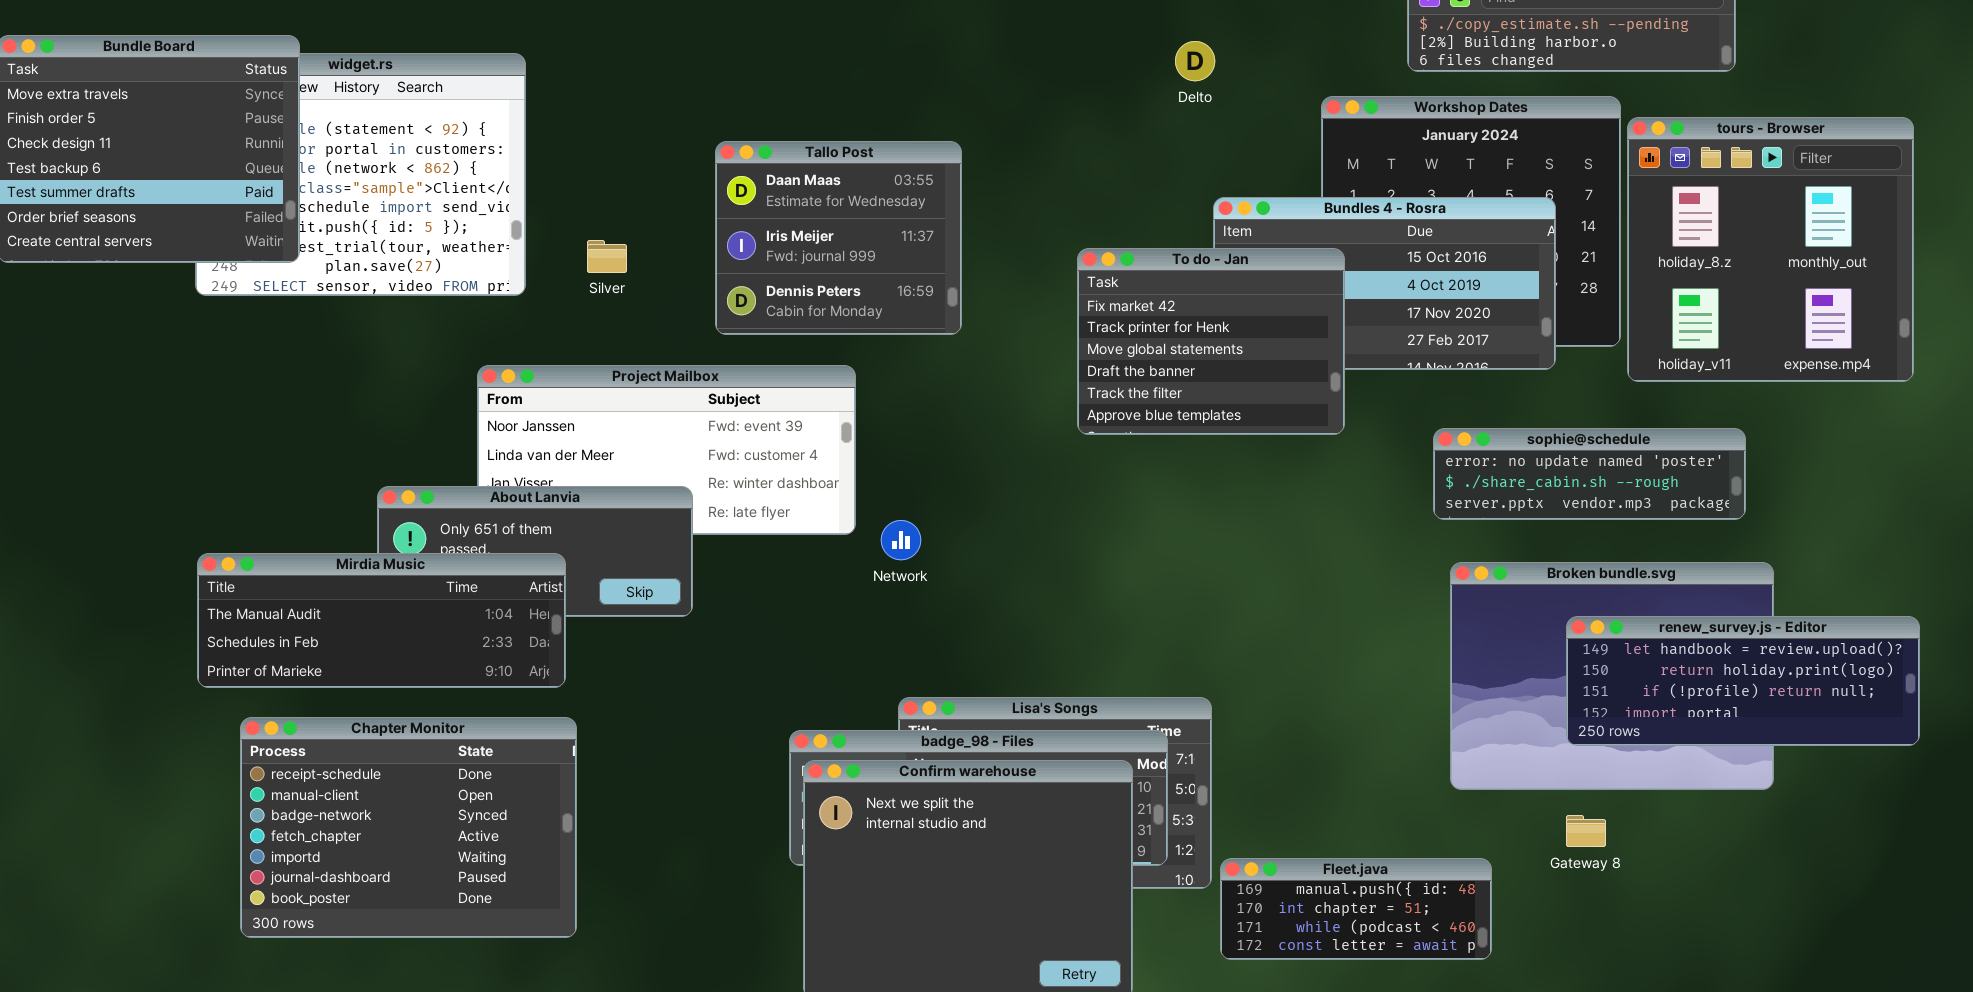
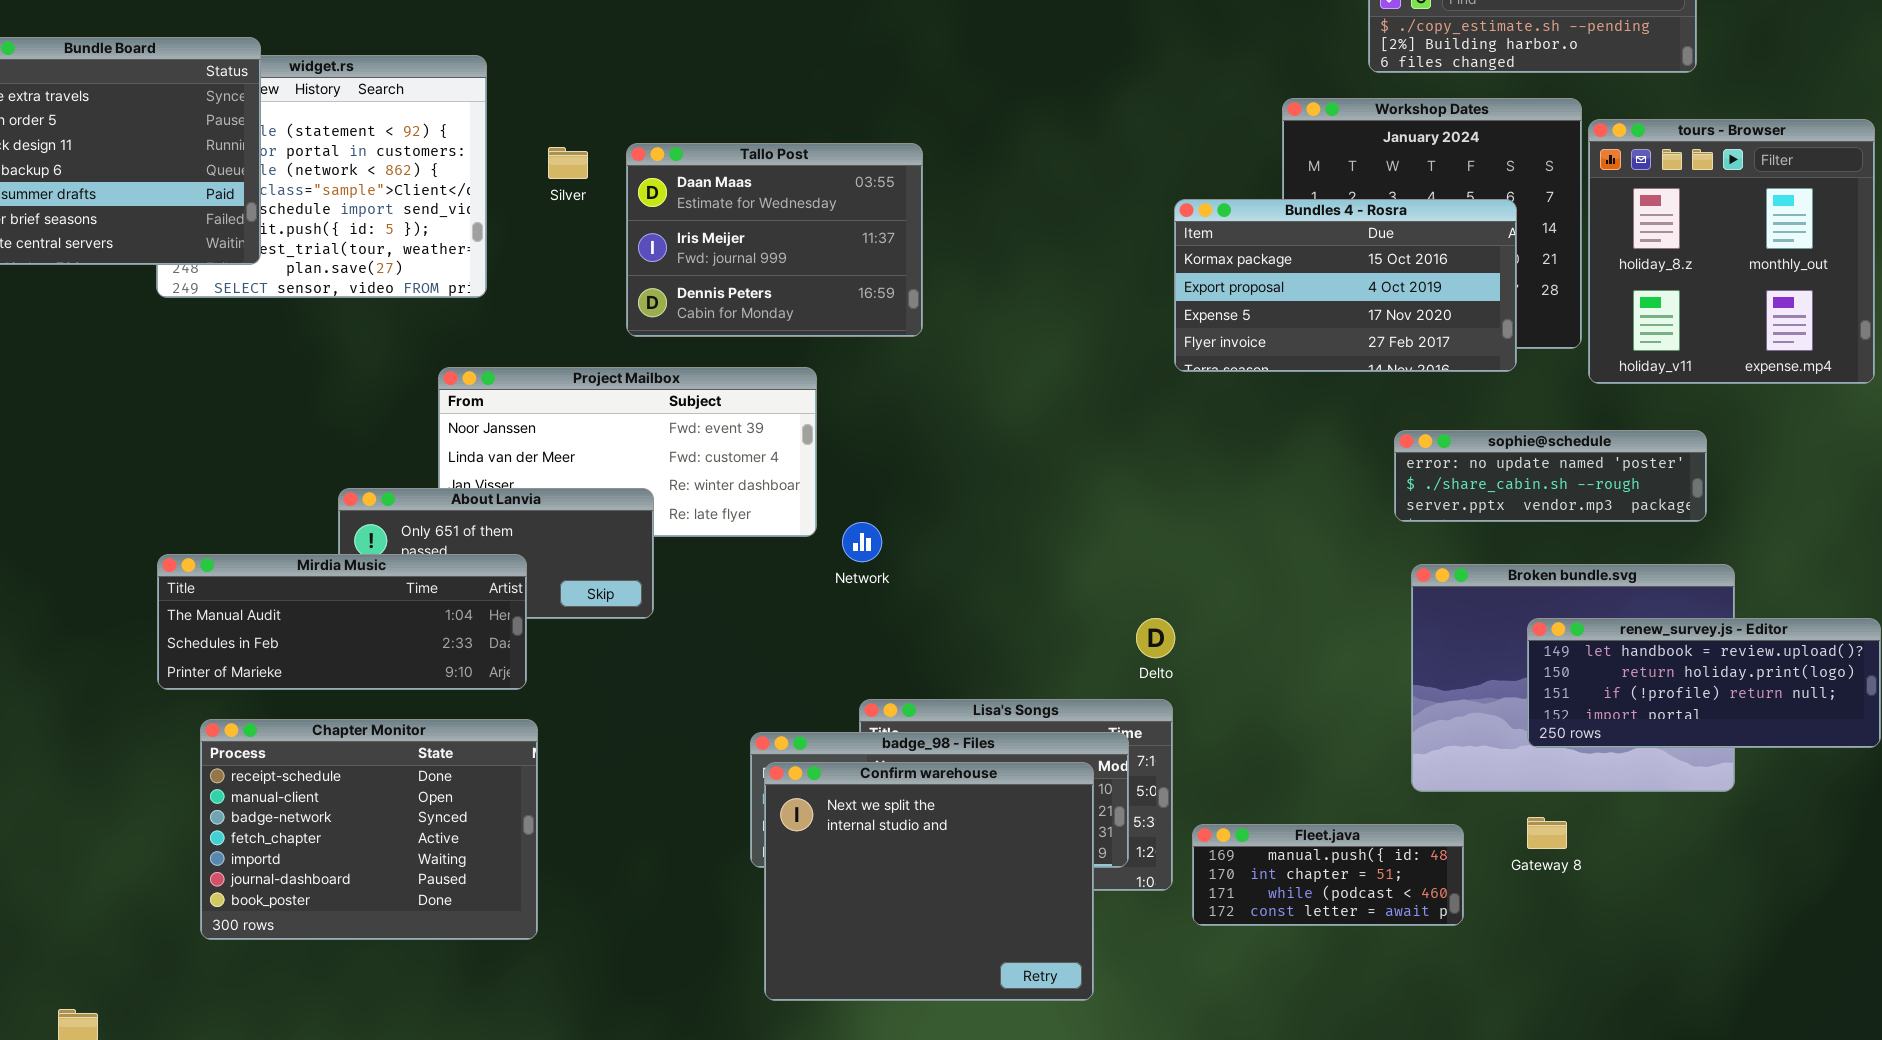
Delto: [1175,41,1215,81] -> [1136,618,1175,658], moved
Tallo Post: [715,141,962,335] -> [626,143,923,337], resized
Silver: [587,240,627,273] -> [548,147,588,179], moved
To do - Jan: [1077,248,1345,435] -> none, closed
Fleet.java: [1220,858,1492,960] -> [1192,824,1464,926], moved

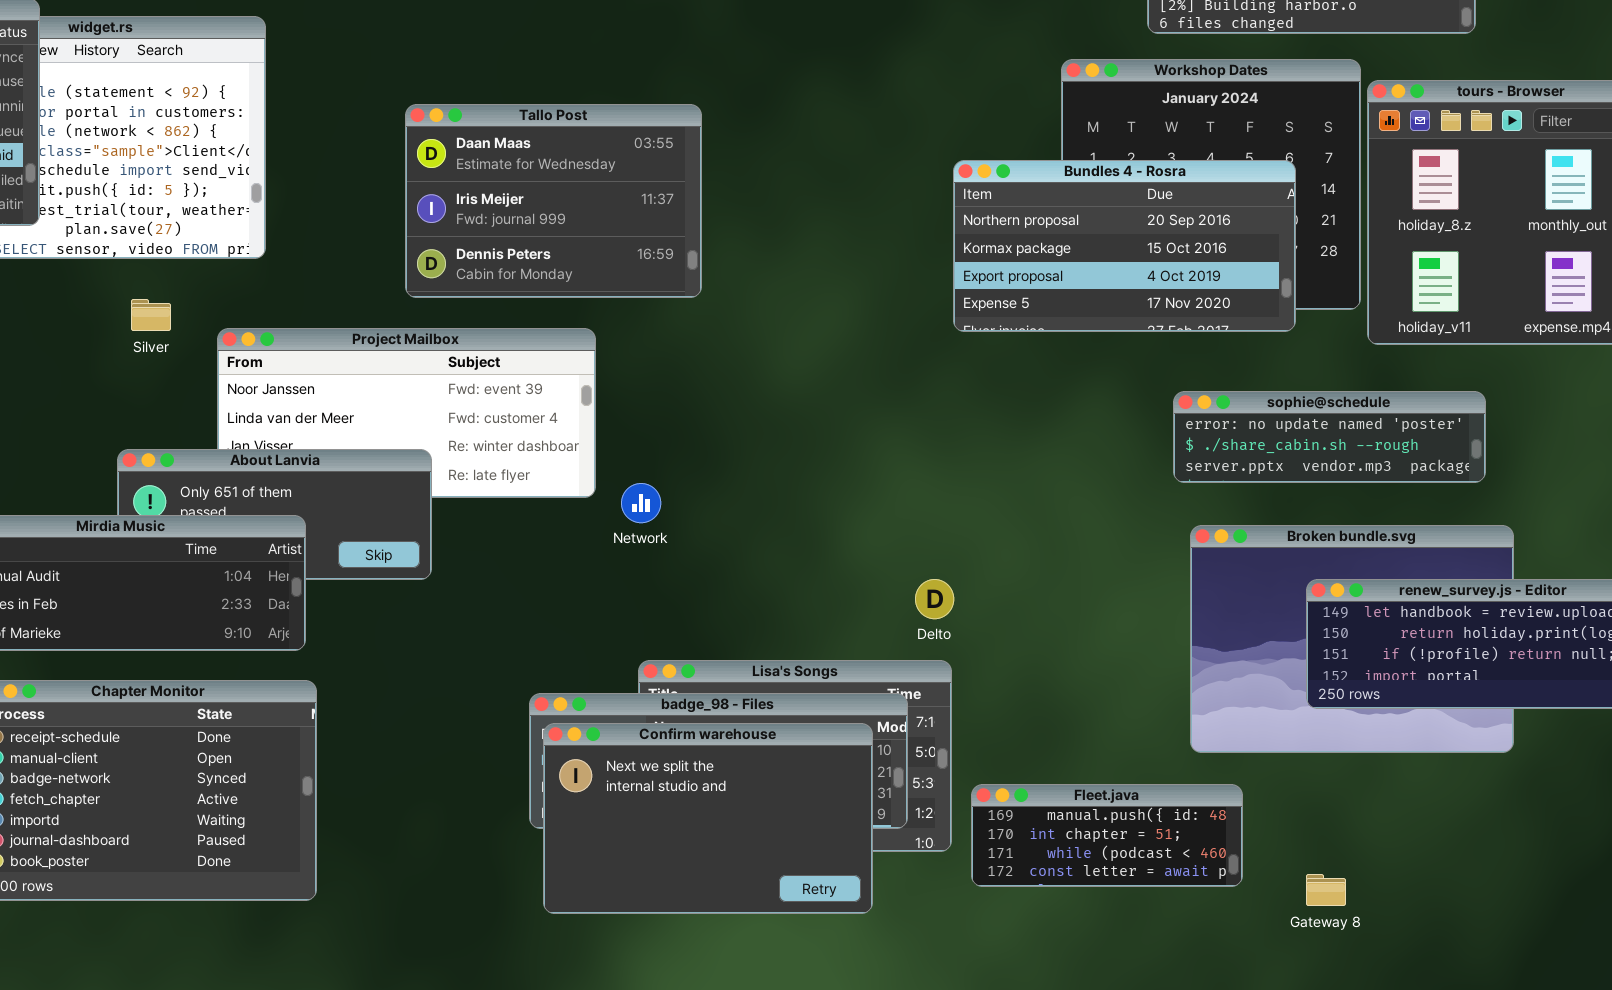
Silver: [548,147,588,179] -> [131,299,171,331], moved
Bundles 4 - Rosra: [1174,199,1517,372] -> [953,160,1296,332], scrolled up 1 row
Confirm warehouse: [764,762,1094,1001] -> [543,723,873,914], resized
Gateway 8: [1527,817,1567,849] -> [1306,874,1346,906], moved

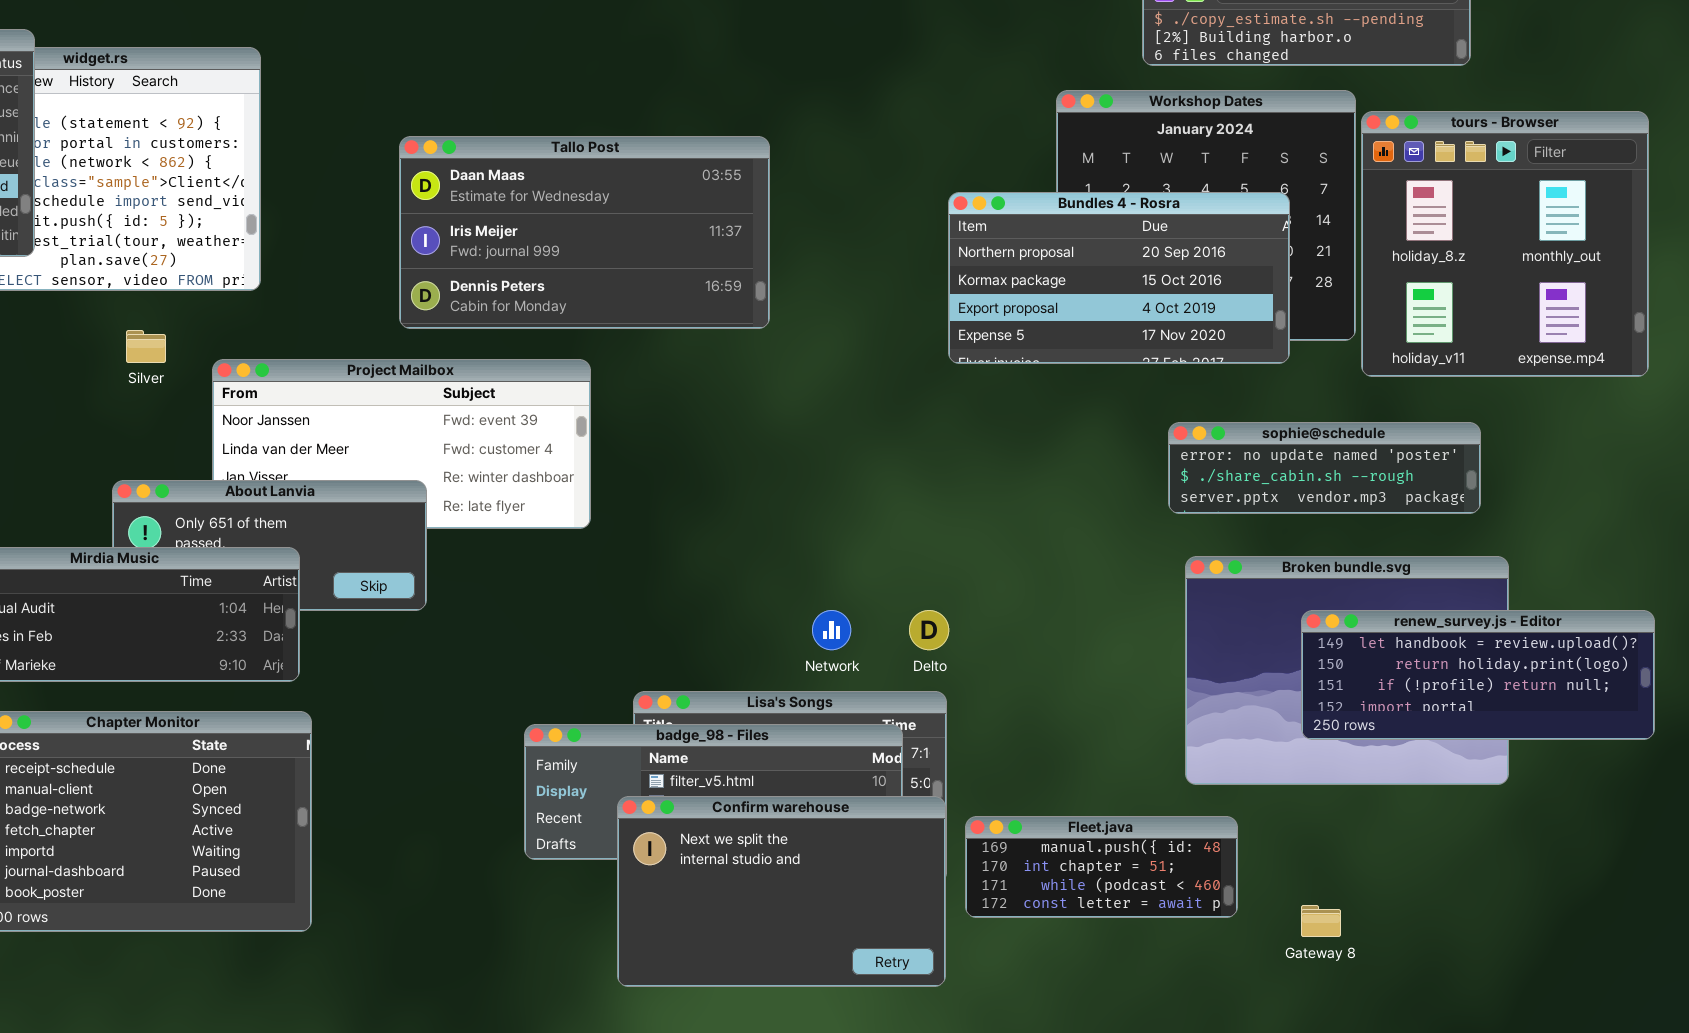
Tallo Post: [405,104,702,298] -> [399,136,770,329], resized
Network: [621,483,661,523] -> [812,610,851,650], moved
Confirm warehouse: [543,723,873,914] -> [617,796,946,987], moved

